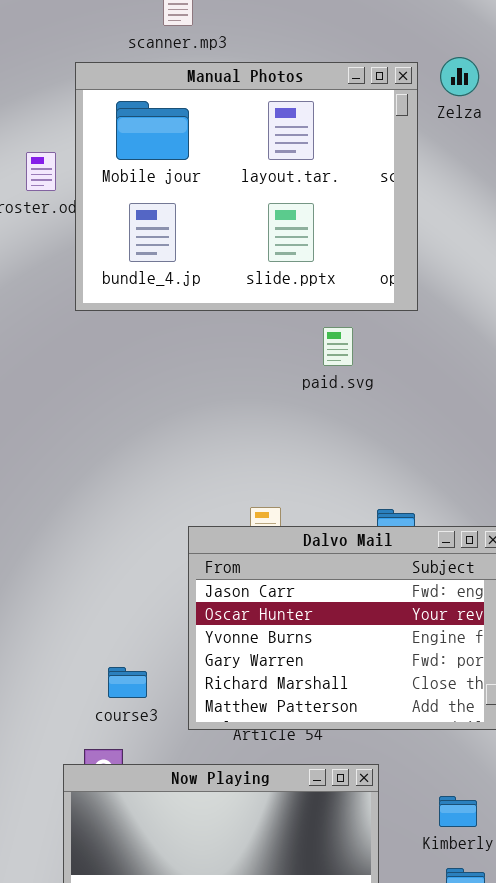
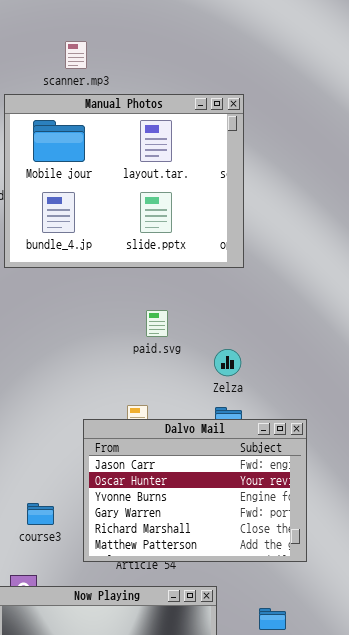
Zelza: [440,57,479,96] -> [214,349,241,376], moved
paid.svg: [323,327,353,366] -> [146,310,168,337], moved
course3: [108,667,147,698] -> [27,503,54,525], moved

